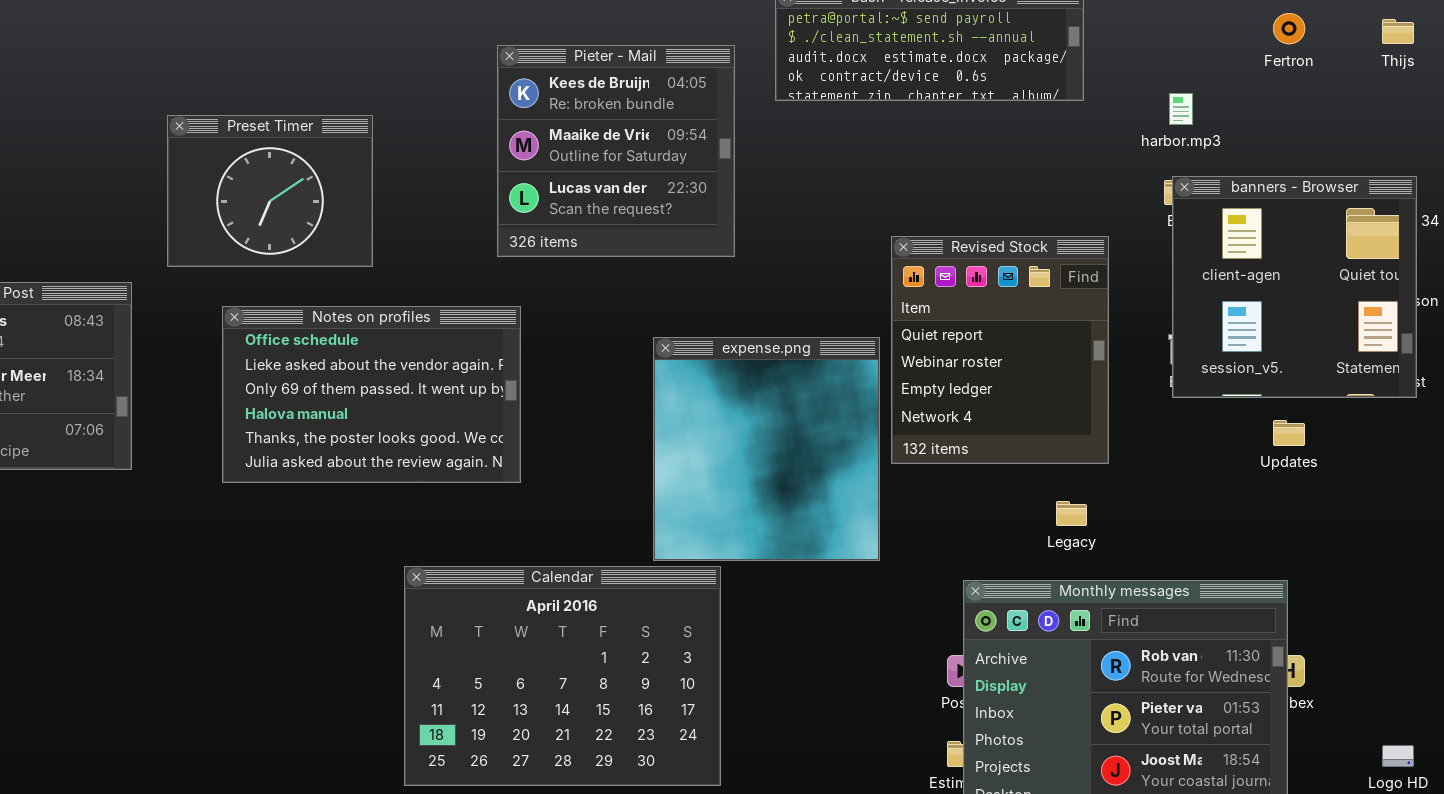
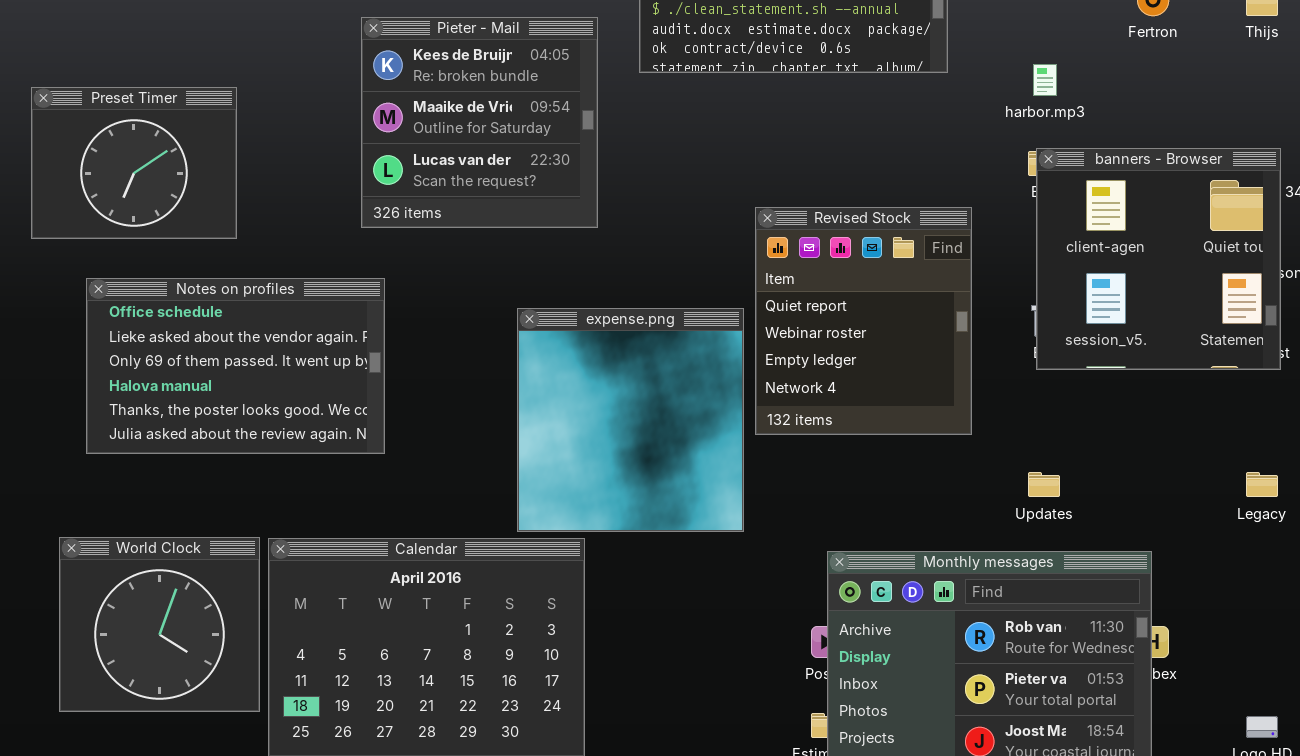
Updates: [1273,420,1305,446] -> [1028,472,1060,497], moved
Legacy: [1056,501,1087,526] -> [1246,472,1278,497], moved
World Clock: none -> [59,537,260,712], opened

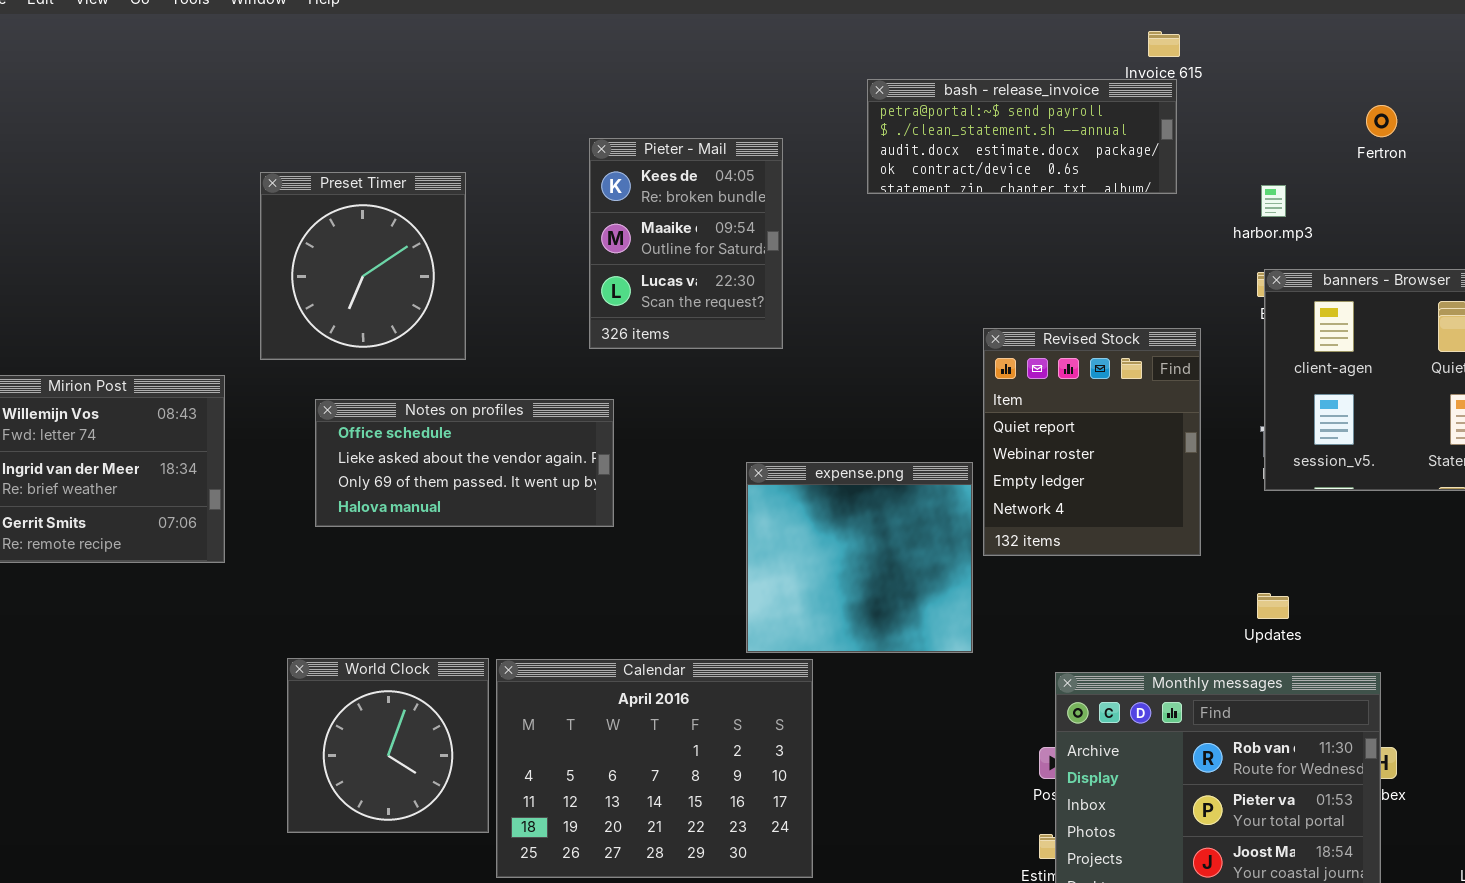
Pieter - Mail: [361,17,598,228] -> [589,138,783,349], resized
Preset Timer: [31,87,237,239] -> [260,172,466,360], resized
Notes on profiles: [86,278,385,454] -> [315,399,614,527], resized
expense.png: [517,308,744,532] -> [746,462,973,653], resized

